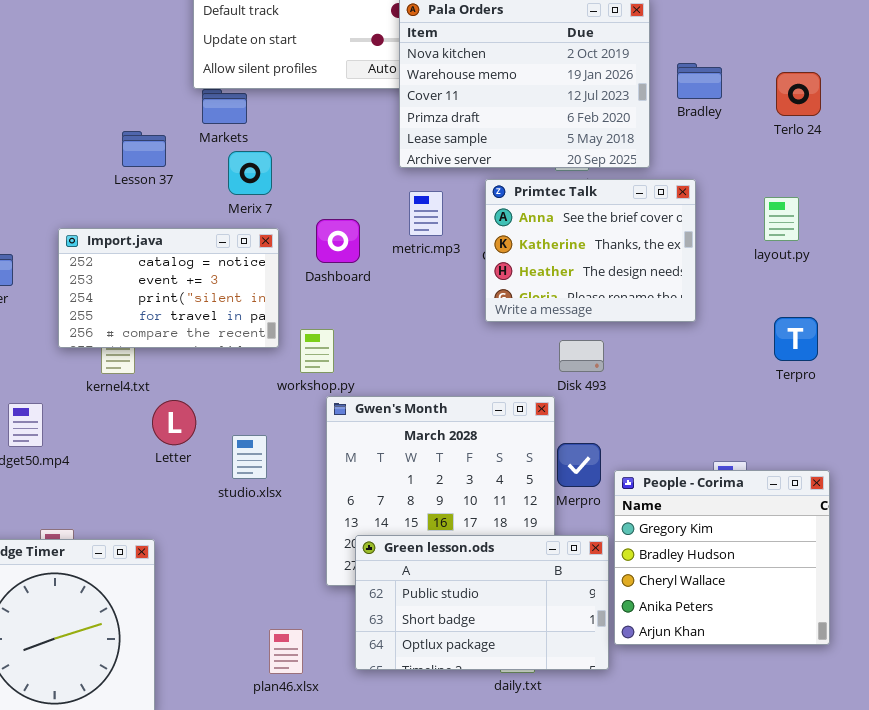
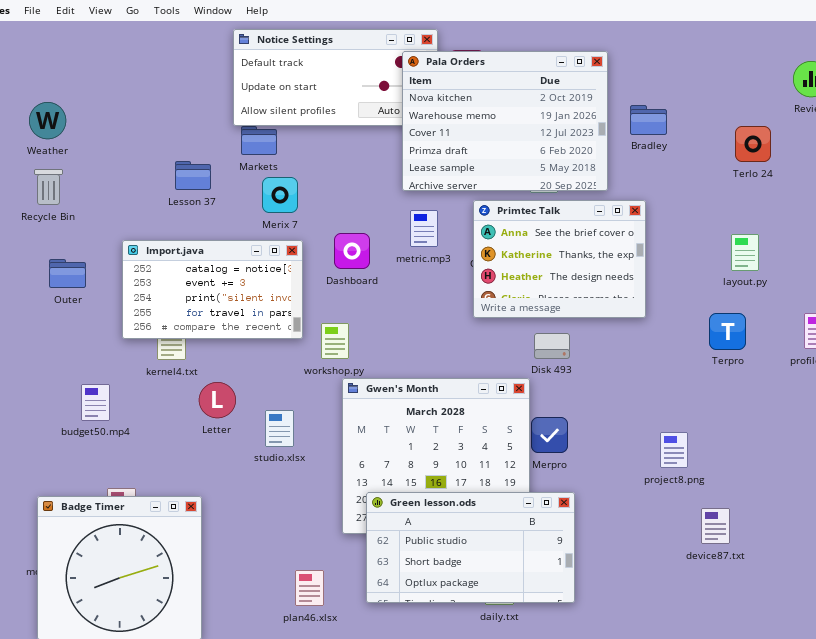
Terlo 24: [776,72,821,116] -> [735,126,771,162], moved
layout.py: [764,197,799,241] -> [731,234,759,271], moved
People - Corima: [614,470,830,645] -> none, closed

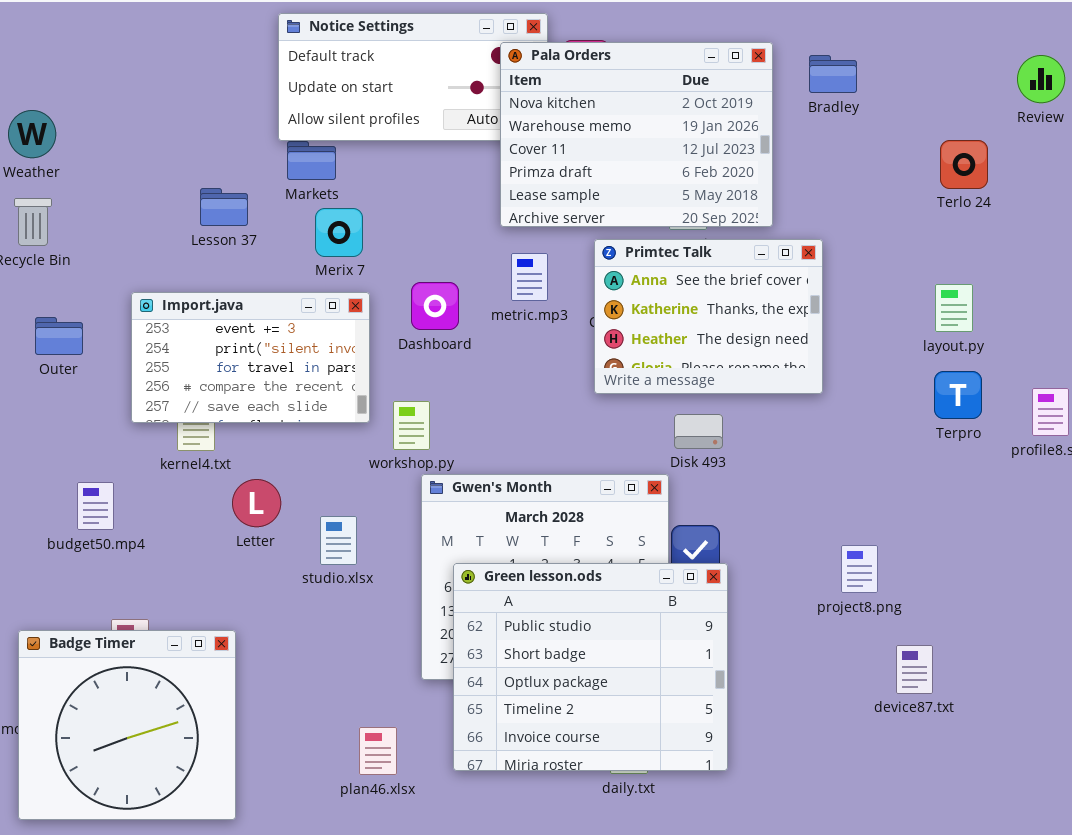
Bradley: [630,105,667,135] -> [809,55,857,93], moved
Import.java: [122,240,303,339] -> [131,292,370,423], scrolled down 1 row
Terpro: [709,313,746,350] -> [934,371,982,419], moved
Green lesson.ods: [366,492,575,603] -> [453,563,728,771], resized

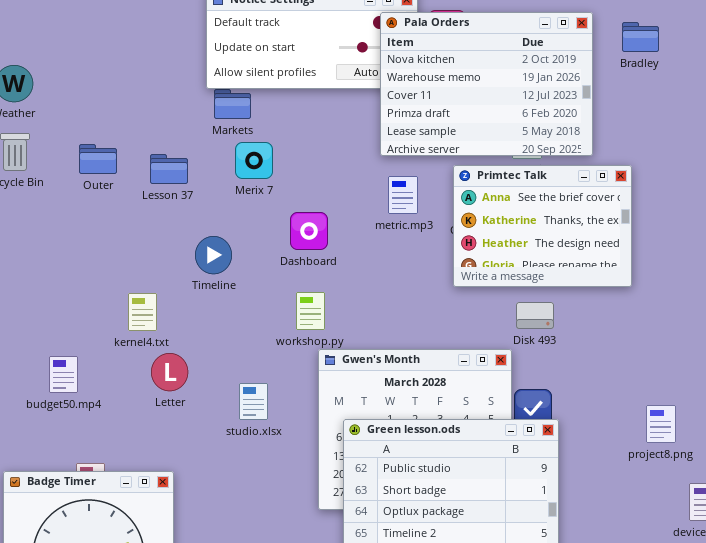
Lesson 37: [200,188,248,226] -> [150,154,188,184], moved
Dashboard: [411,282,459,330] -> [290,212,328,250], moved
Import.java: [131,292,370,423] -> none, closed
Outer: [35,317,83,355] -> [79,144,117,174], moved
Letter: [232,479,281,527] -> [151,353,188,391], moved

